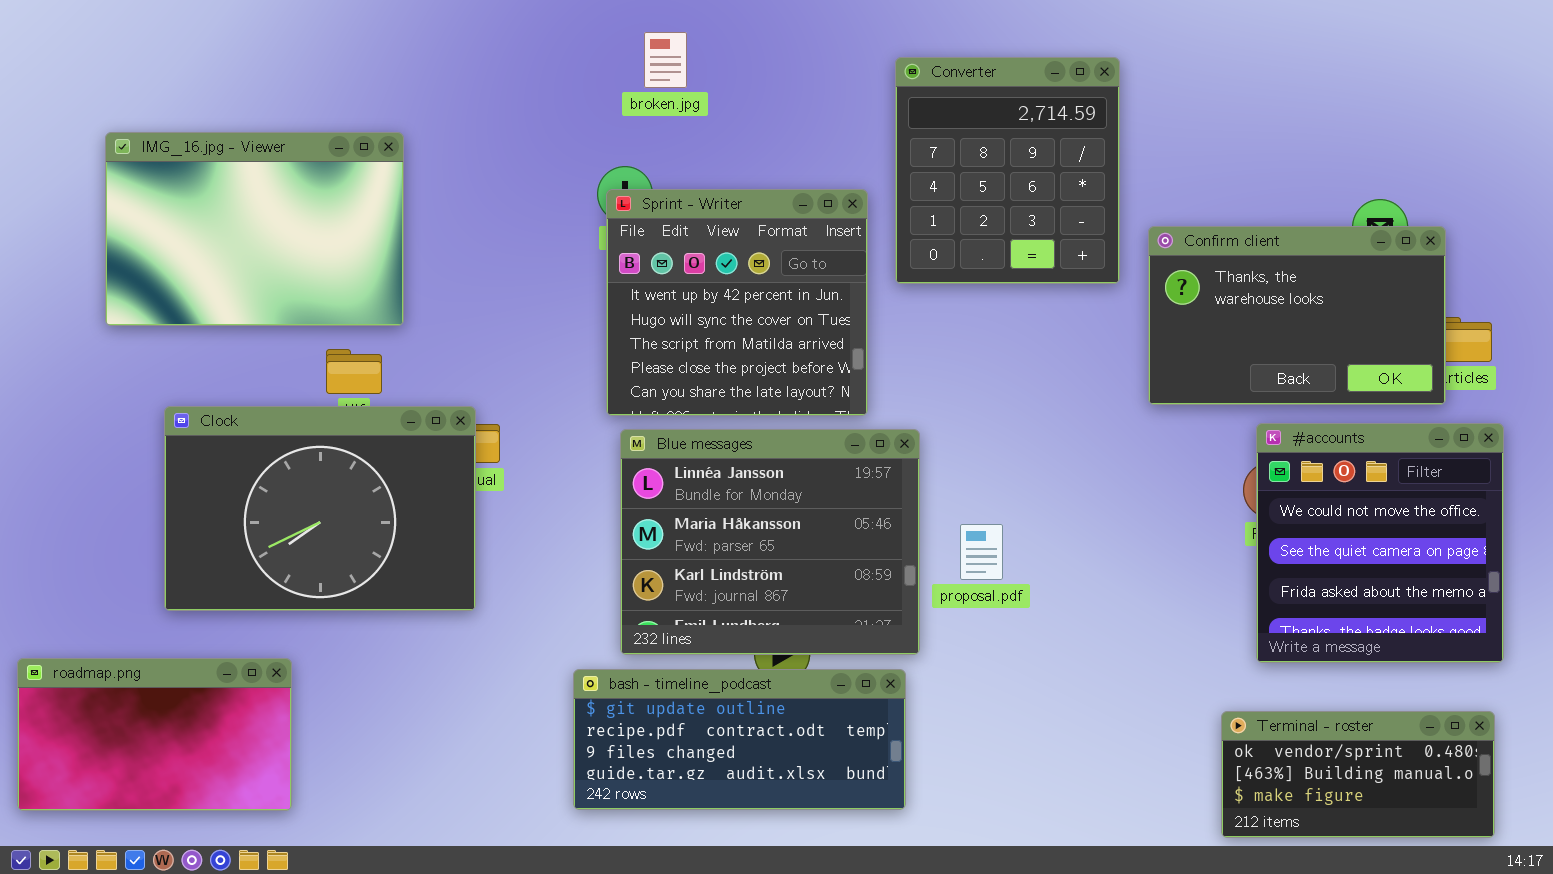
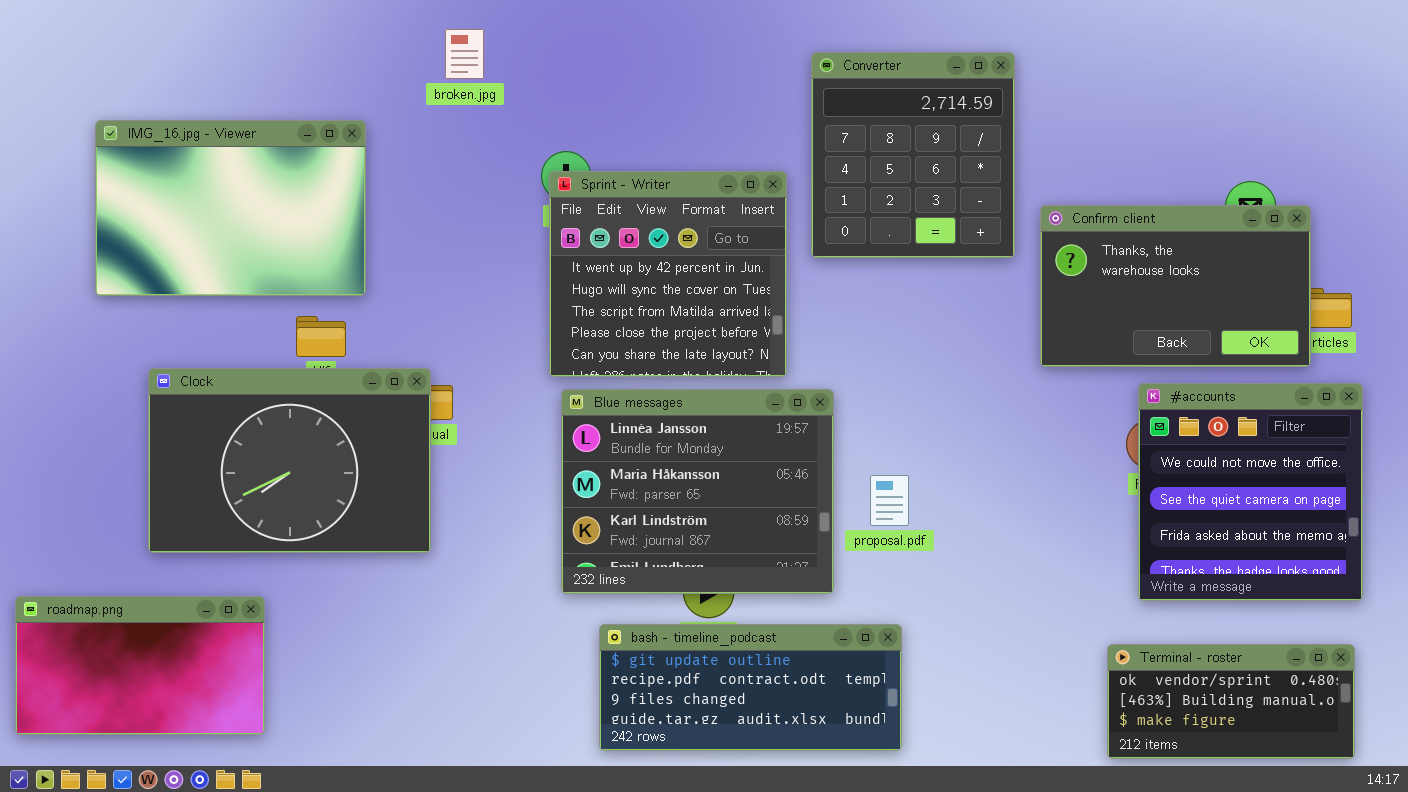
broken.jpg: [644,32,687,88] -> [445,29,484,79], moved
bash - timeline_podcast: [573,669,906,810] -> [599,624,902,751], moved

